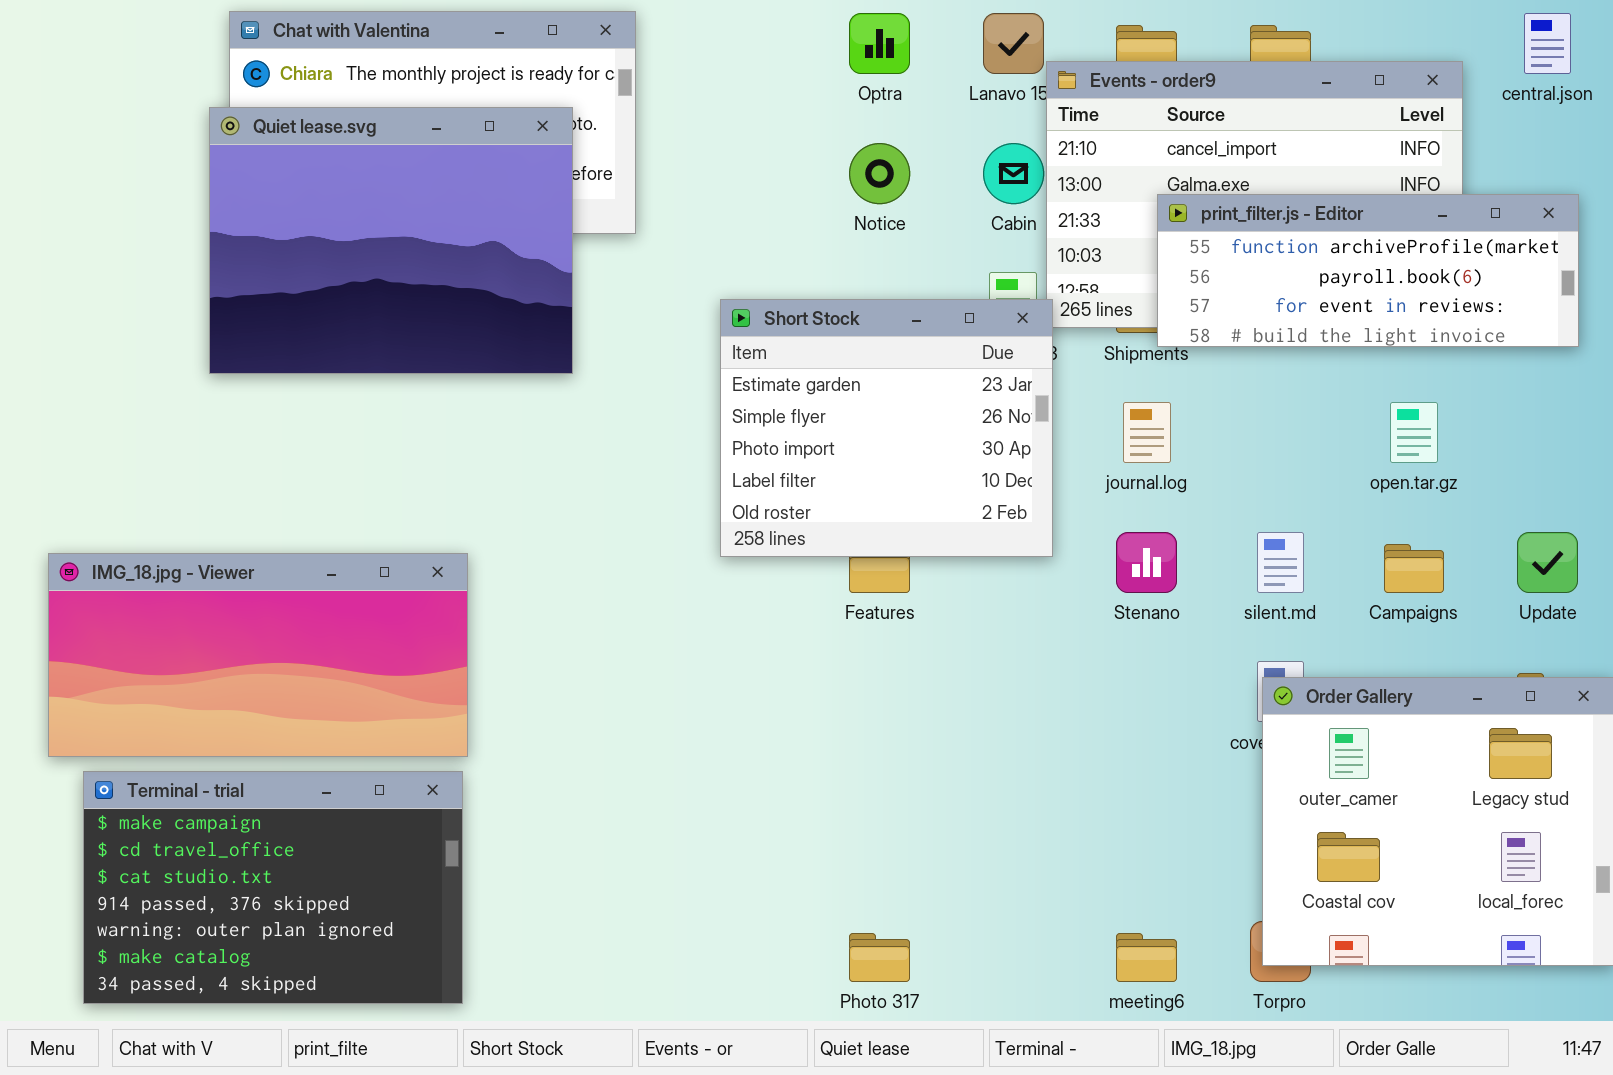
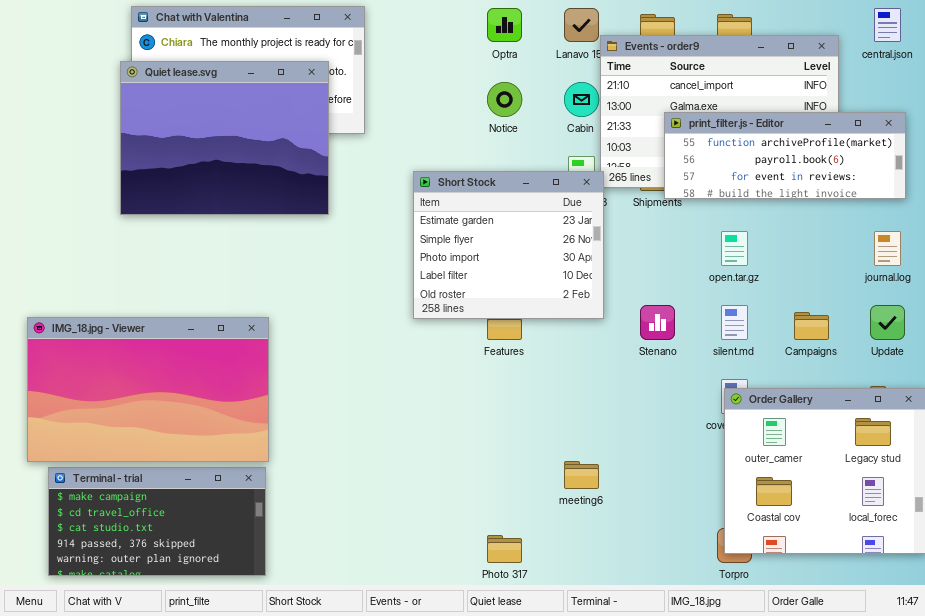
journal.log: [1123,402,1171,463] -> [874,231,901,266], moved
open.tar.gz: [1390,402,1438,463] -> [721,231,748,266], moved
IMG_18.jpg - Viewer: [48,553,468,757] -> [27,317,269,462], resized
Terminal - trial: [83,771,463,1004] -> [48,467,266,576], resized
meeting6: [1116,933,1177,982] -> [564,461,599,489], moved

